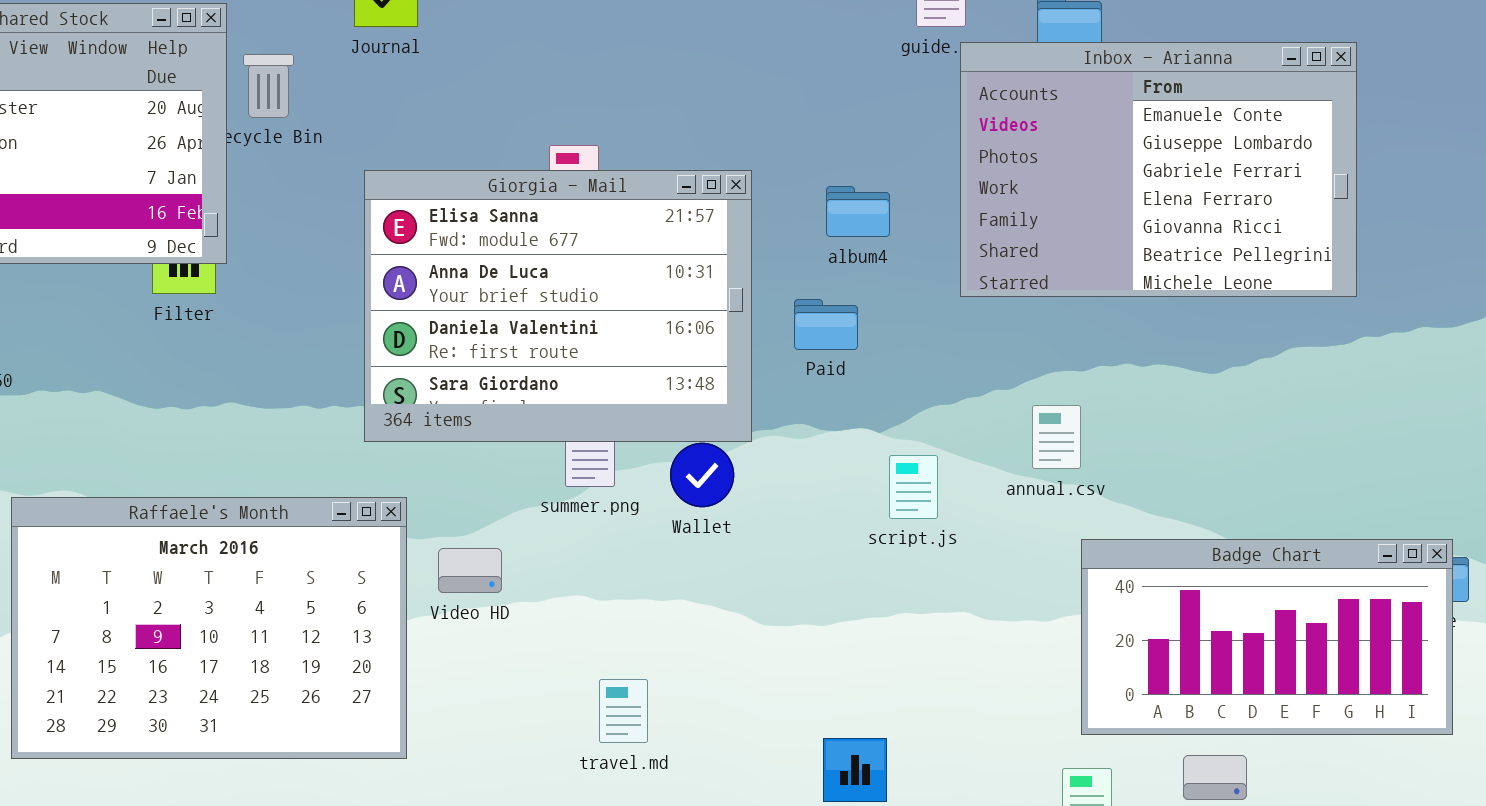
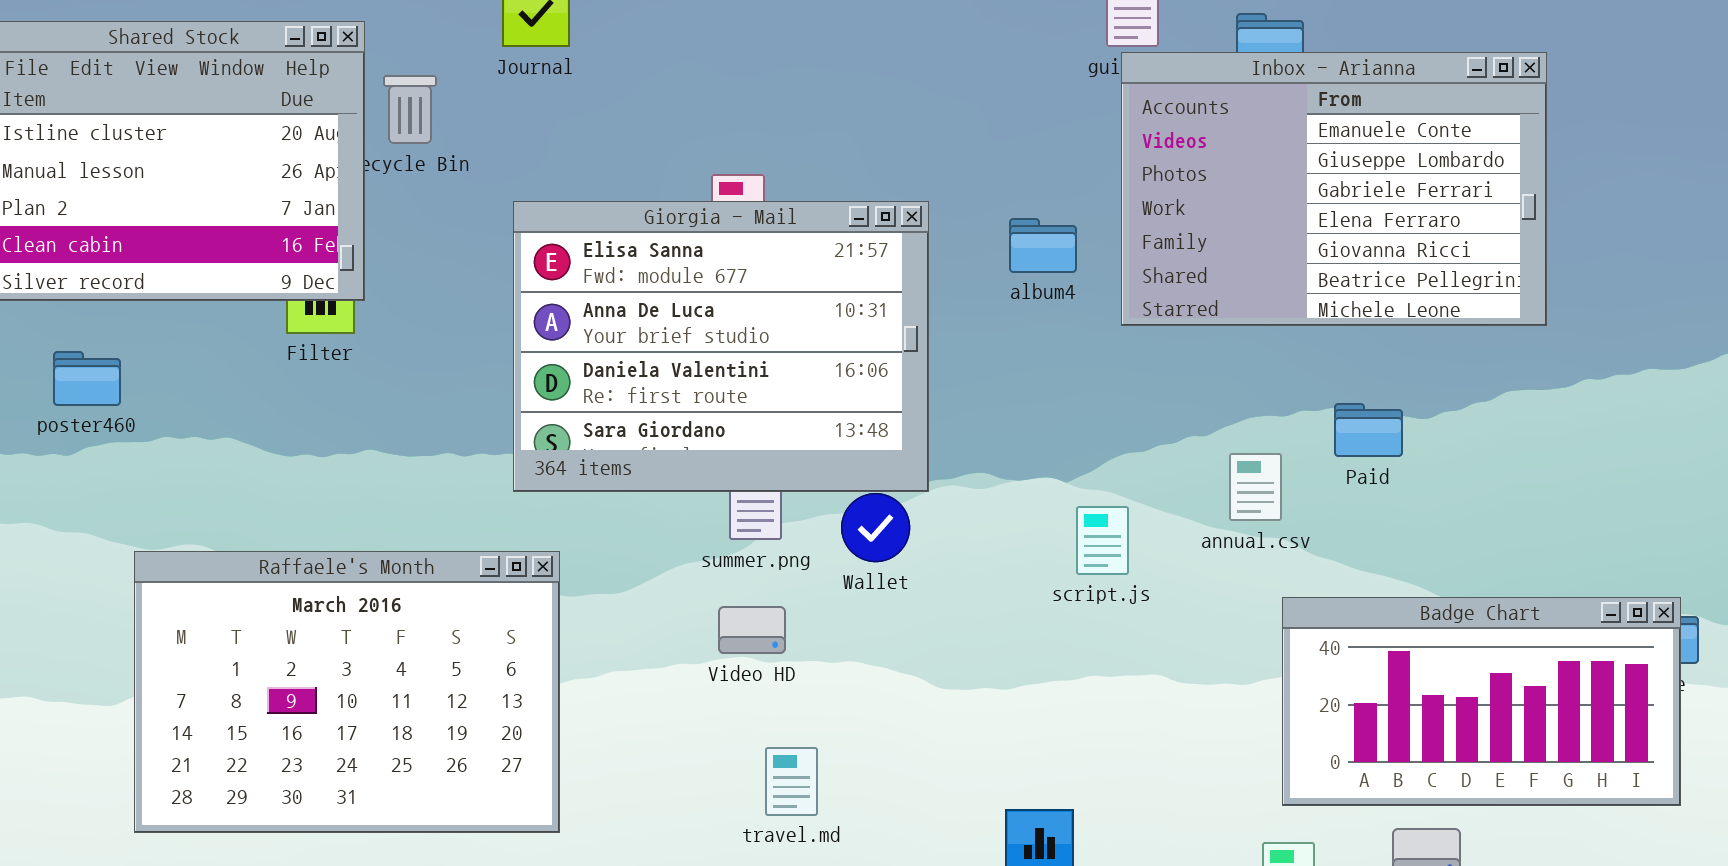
Inbox - Arianna: [960,42,1357,297] -> [1121,52,1547,326], moved
Paid: [794,299,858,350] -> [1334,403,1403,457], moved
Video HD: [438,548,502,593] -> [718,606,786,654], moved

